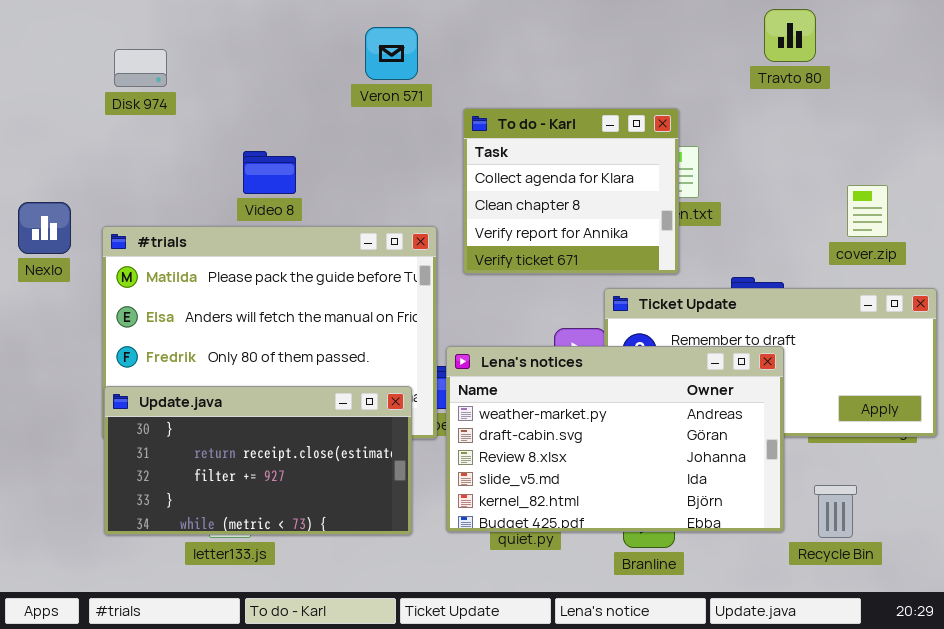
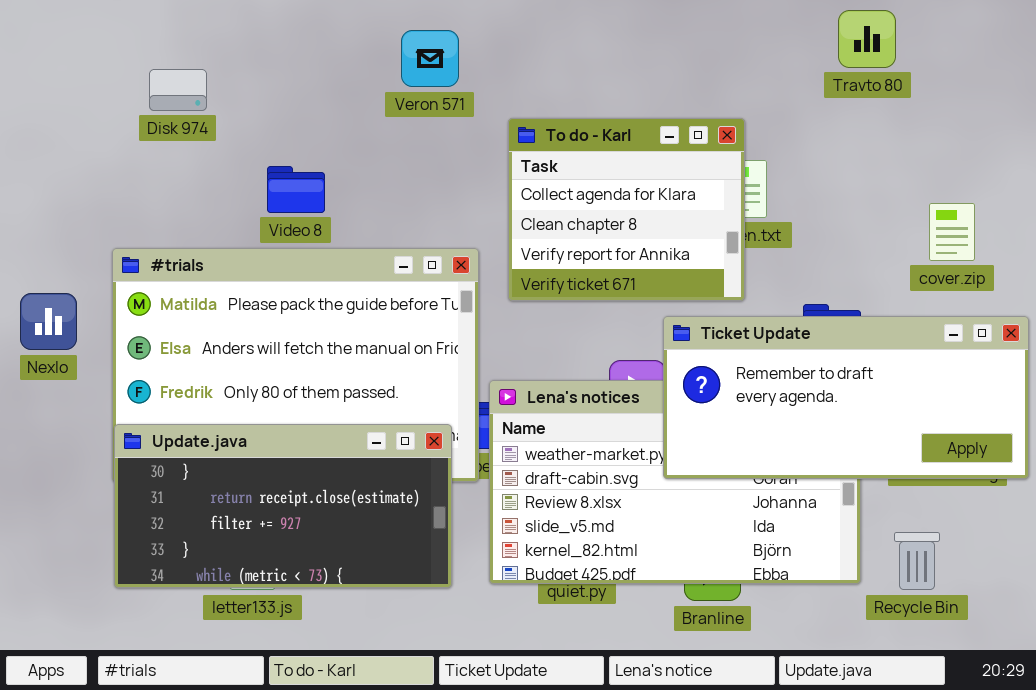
Disk 974: [114,49,167,87] -> [149,69,207,111], moved
Nexlo: [18,202,71,254] -> [20,293,77,350], moved
Ticket Update: [604,288,937,437] -> [663,316,1029,479], raised

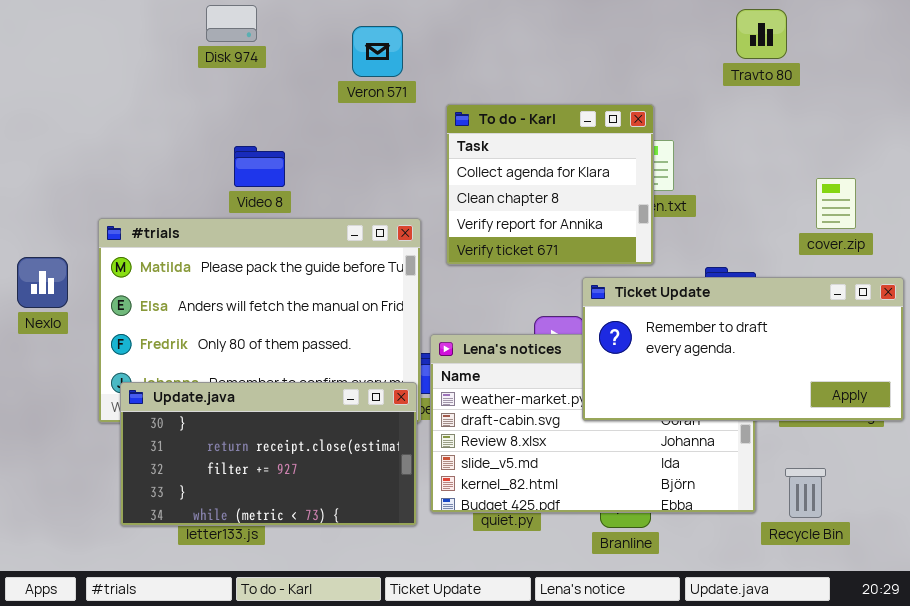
Disk 974: [149,69,207,111] -> [206,5,257,42], moved
Update.java: [114,424,452,588] -> [120,382,417,526], moved

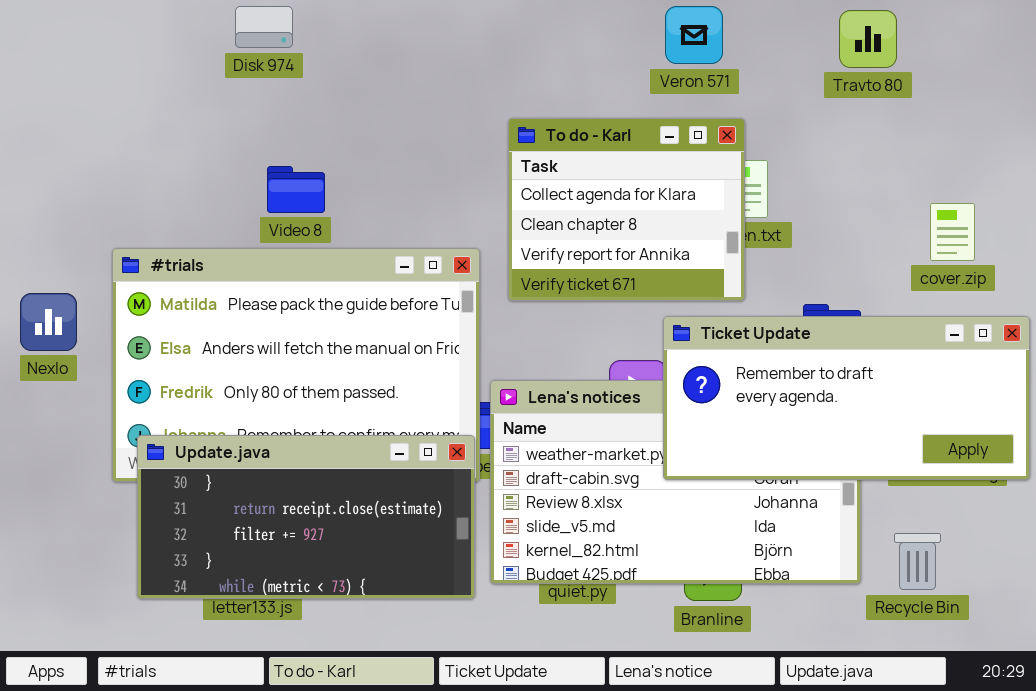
Veron 571: [352,26,403,77] -> [665,6,723,64], moved

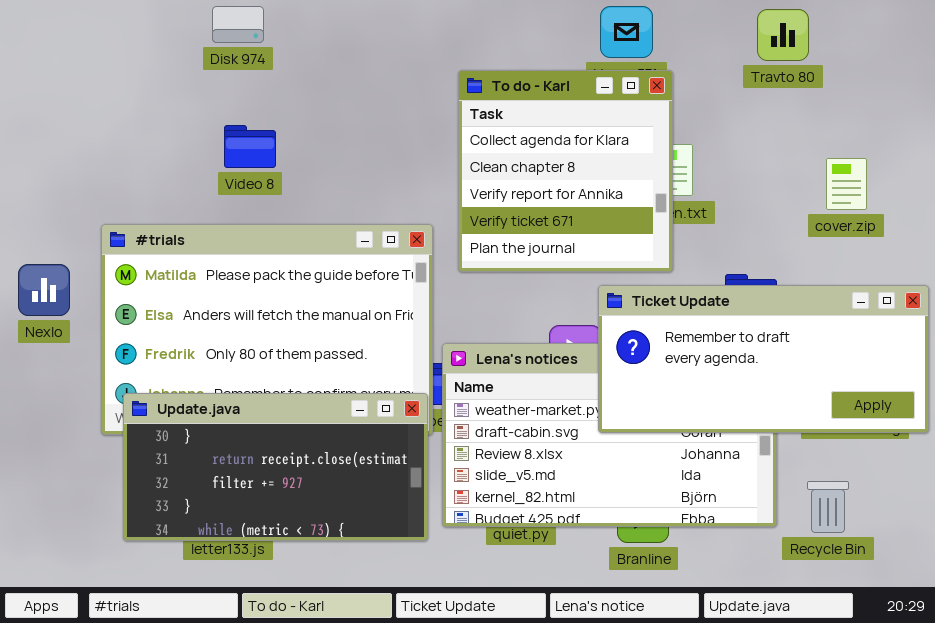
To do - Karl: [508,118,745,301] -> [458,70,673,272], resized
Video 8: [267,166,325,213] -> [224,125,276,168], moved
cover.zip: [930,203,975,261] -> [826,158,867,210], moved

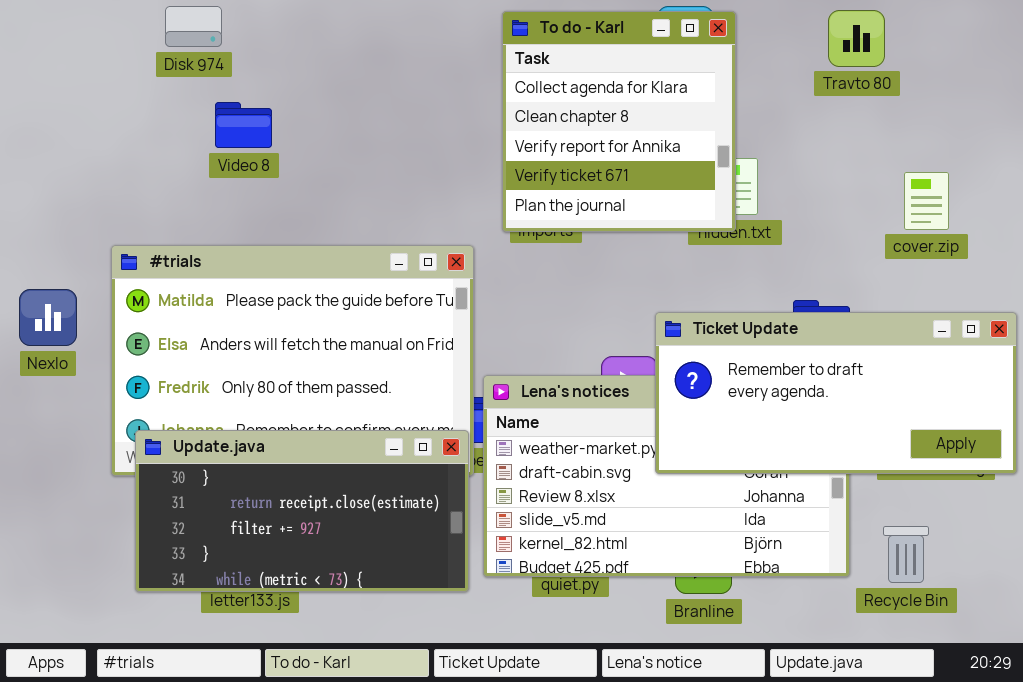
Disk 974: [212,6,264,43] -> [165,6,222,47], moved
To do - Karl: [458,70,673,272] -> [502,11,736,232], moved
Video 8: [224,125,276,168] -> [215,102,272,148], moved

